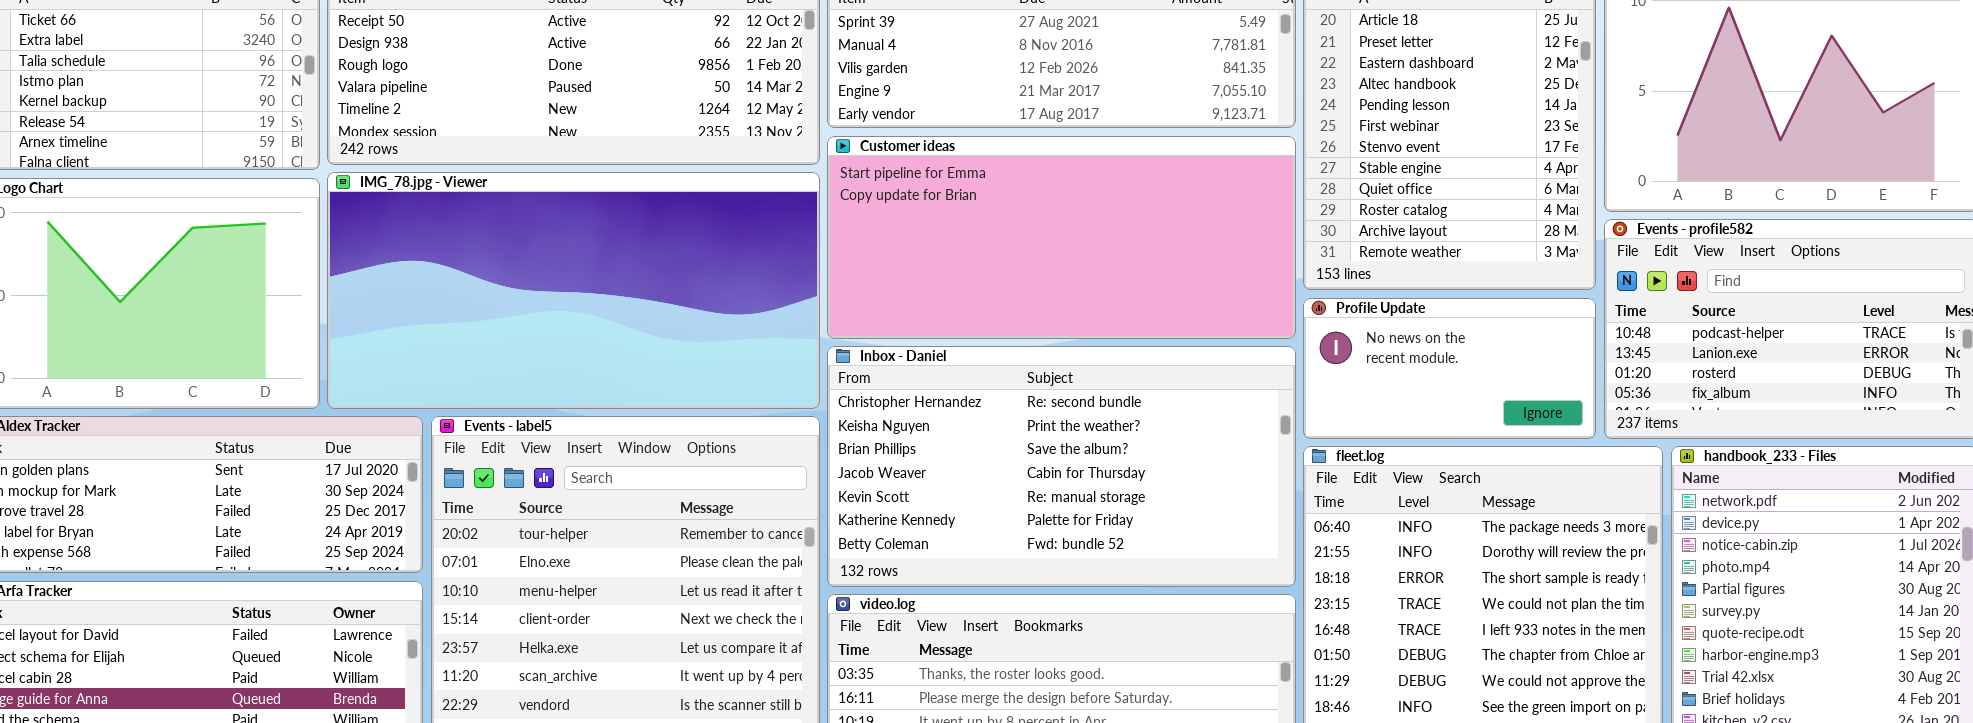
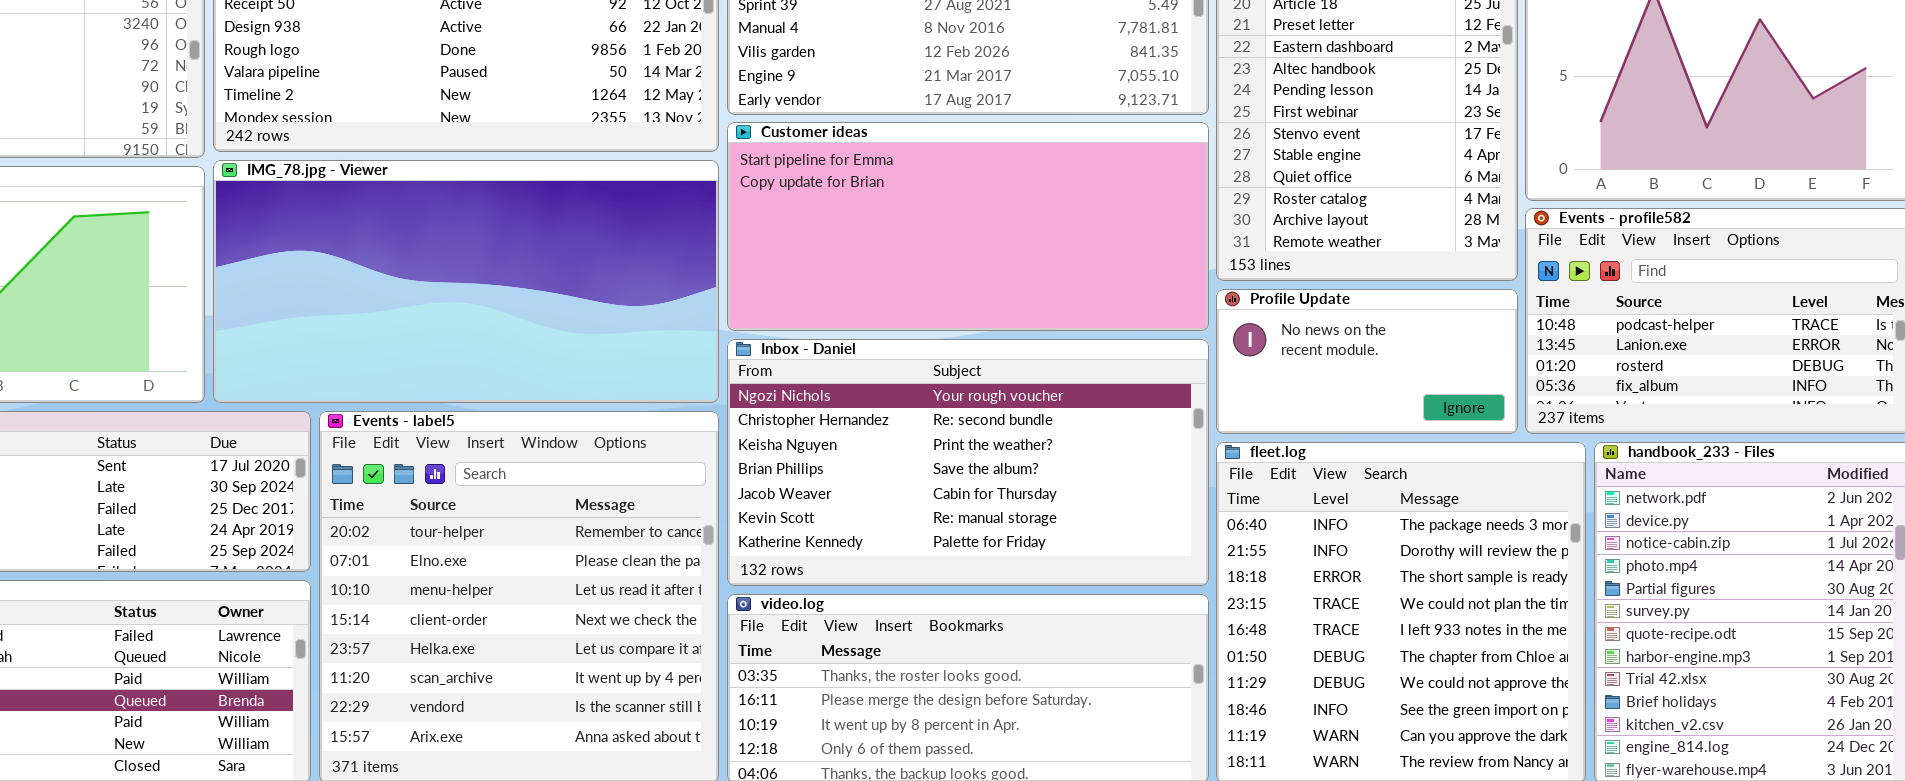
Inbox - Daniel: [827,346,1296,587] -> [727,339,1209,586], scrolled up 1 row

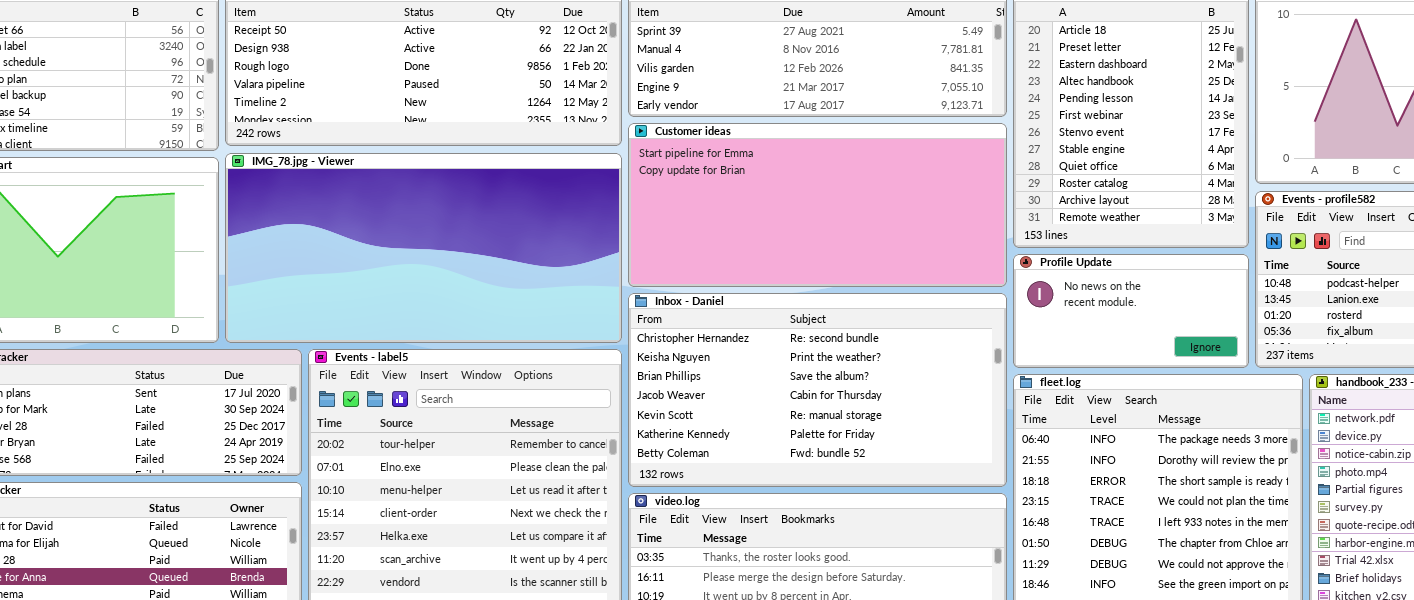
Inbox - Daniel: [727,339,1209,586] -> [628,293,1007,487], scrolled down 1 row

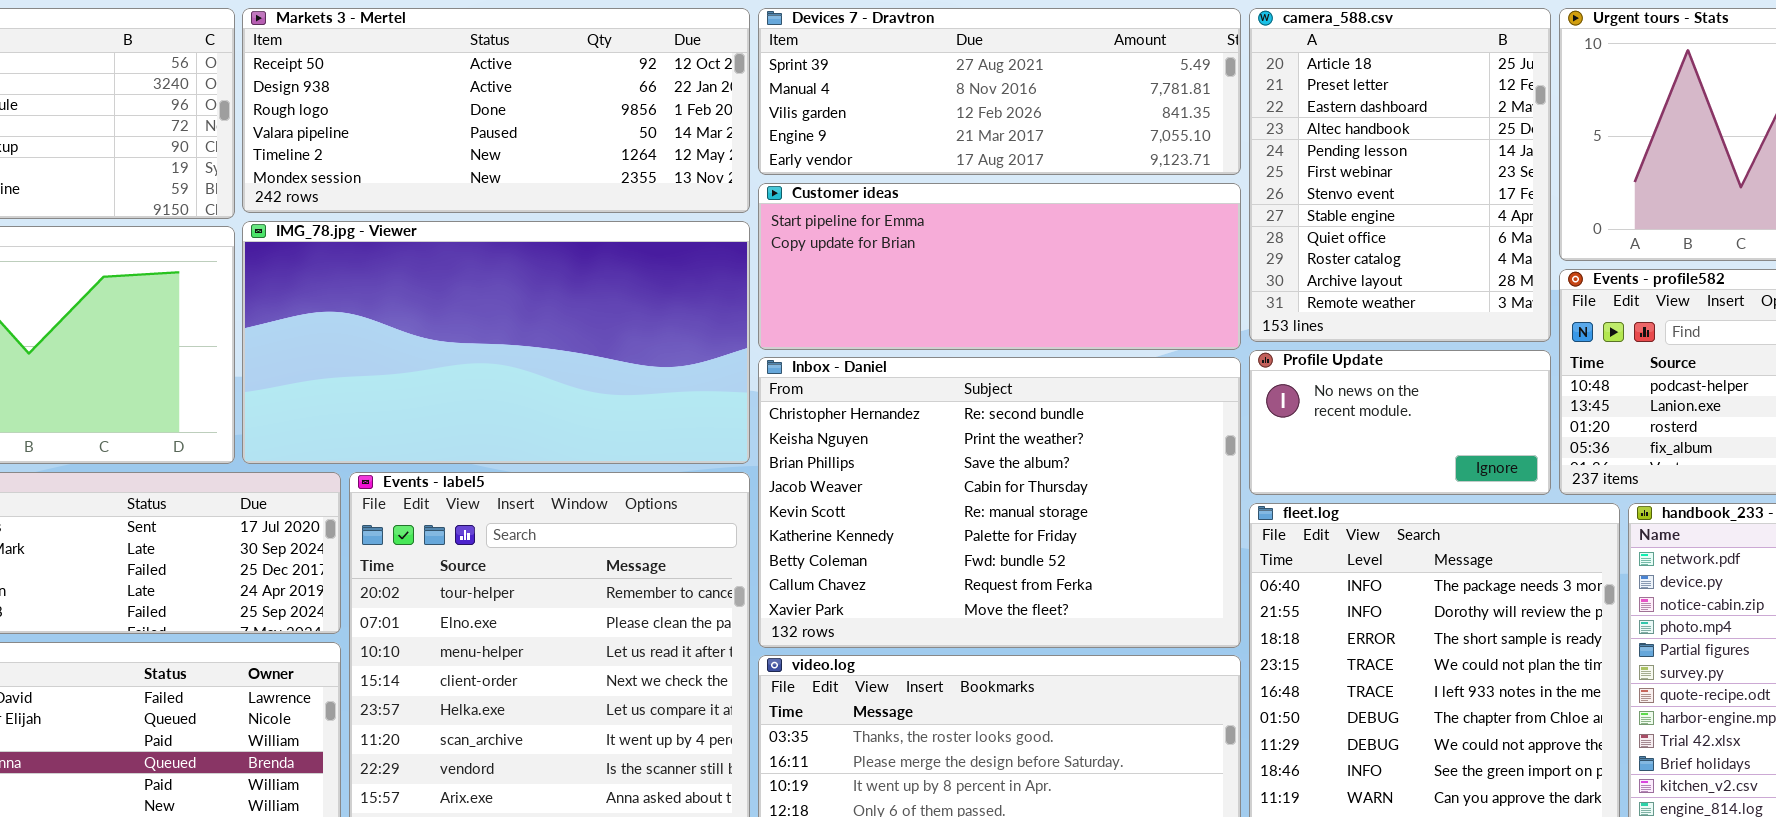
Customer ideas: [628,123,1007,287] -> [758,183,1241,350], resized
Inbox - Daniel: [628,293,1007,487] -> [758,357,1241,648], resized

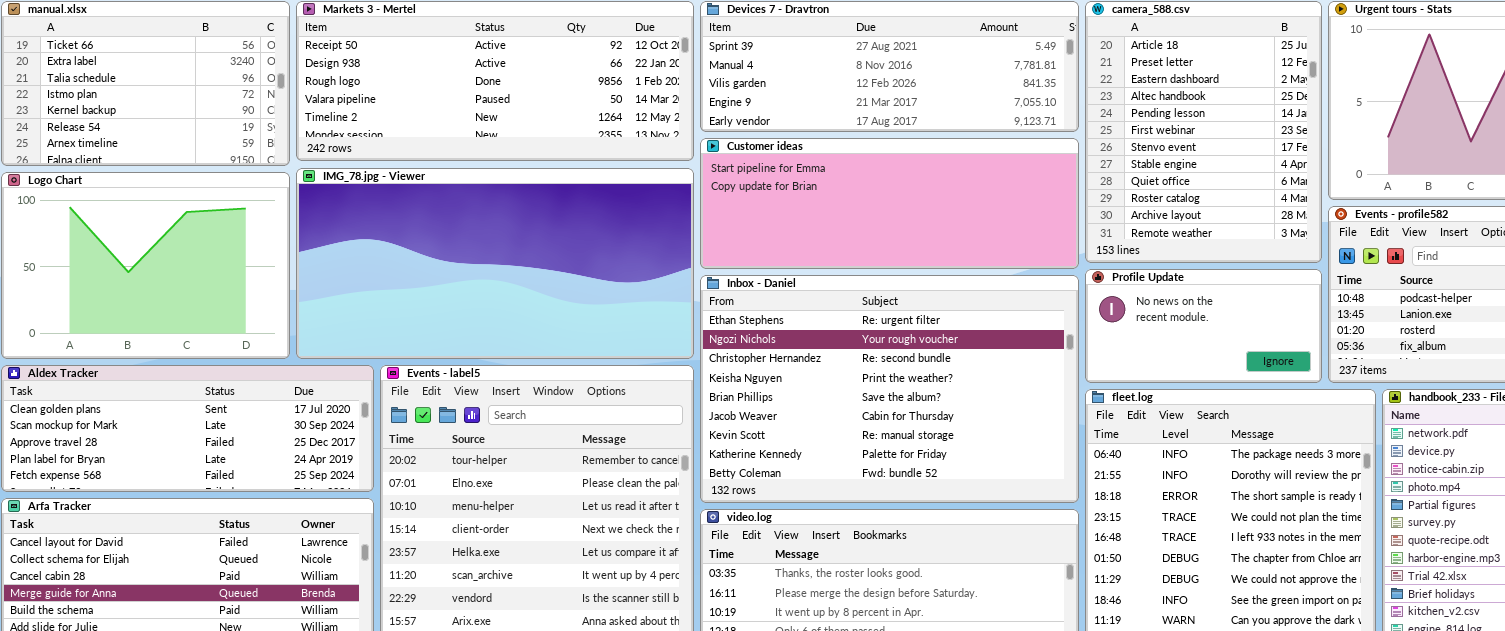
Inbox - Daniel: [758,357,1241,648] -> [700,275,1079,503], scrolled up 2 rows

